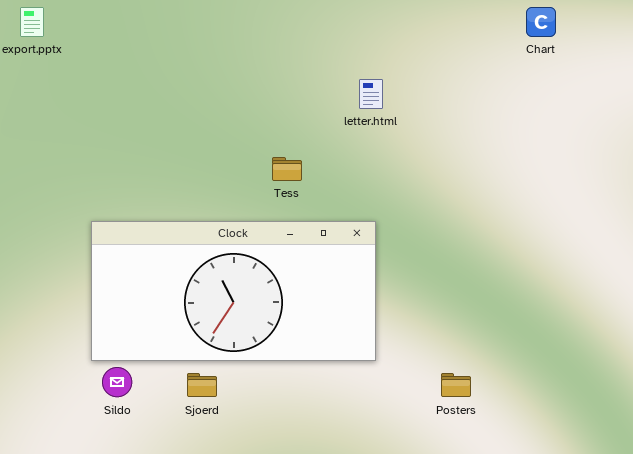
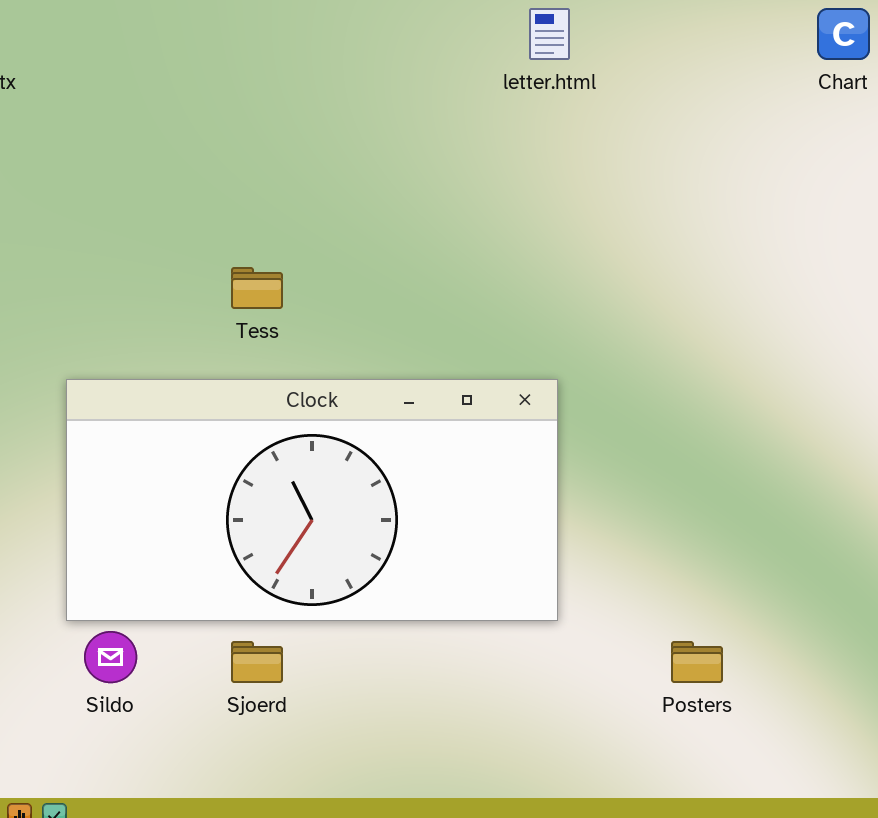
letter.html: [359,79,383,109] -> [529,8,570,60], moved
Tess: [272,157,302,181] -> [231,267,283,309], moved

